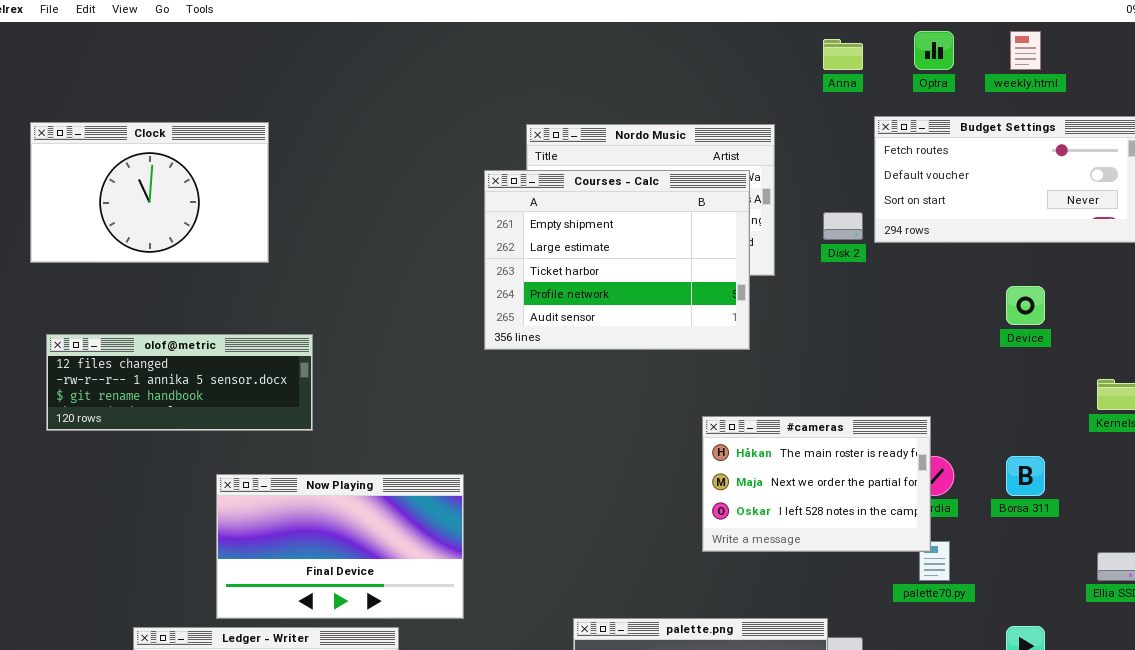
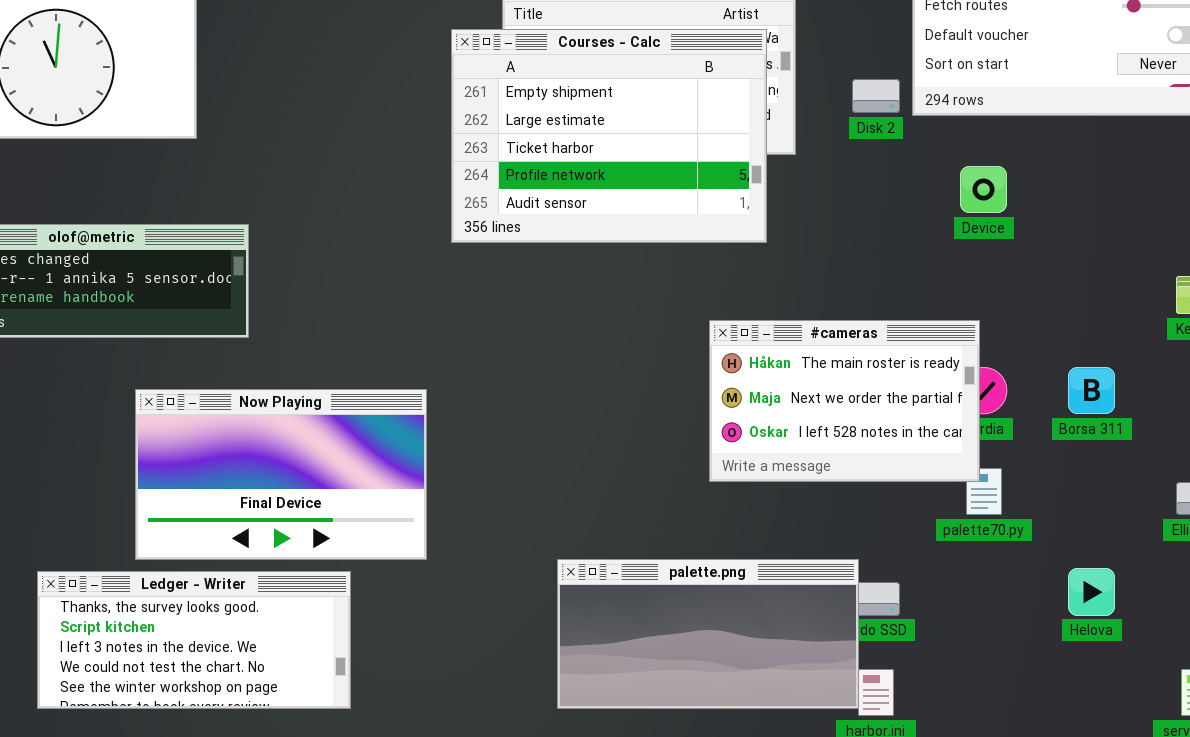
Device: [1006,286,1045,325] -> [960,166,1007,213], moved

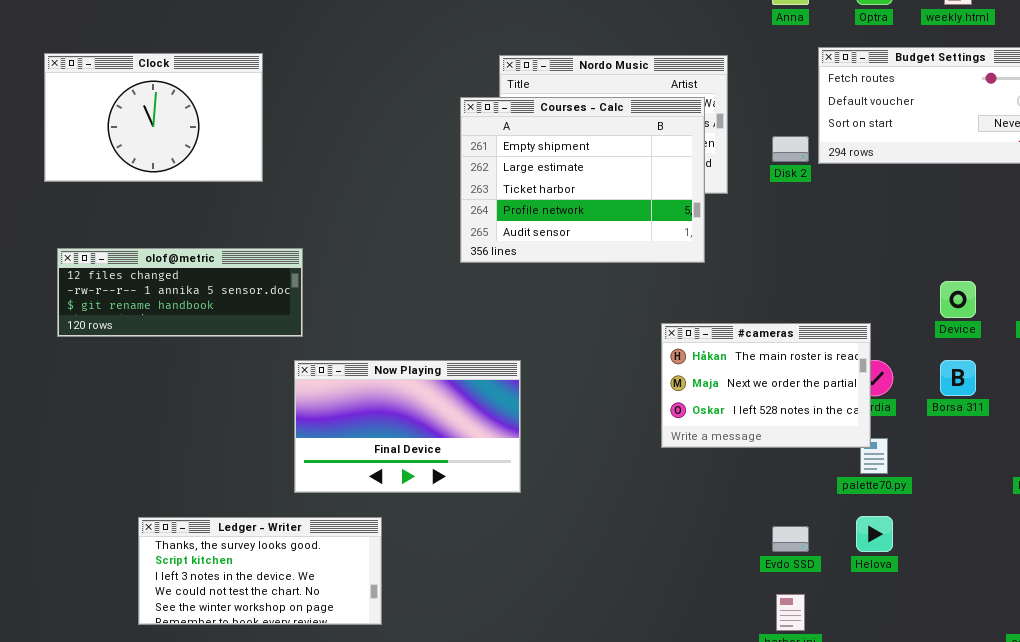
Device: [960,166,1007,213] -> [940,281,976,318], moved
Now Playing: [135,389,427,560] -> [294,360,521,493], moved
palette.png: [557,559,859,709] -> none, closed
Helova: [1068,568,1115,616] -> [856,516,893,552], moved

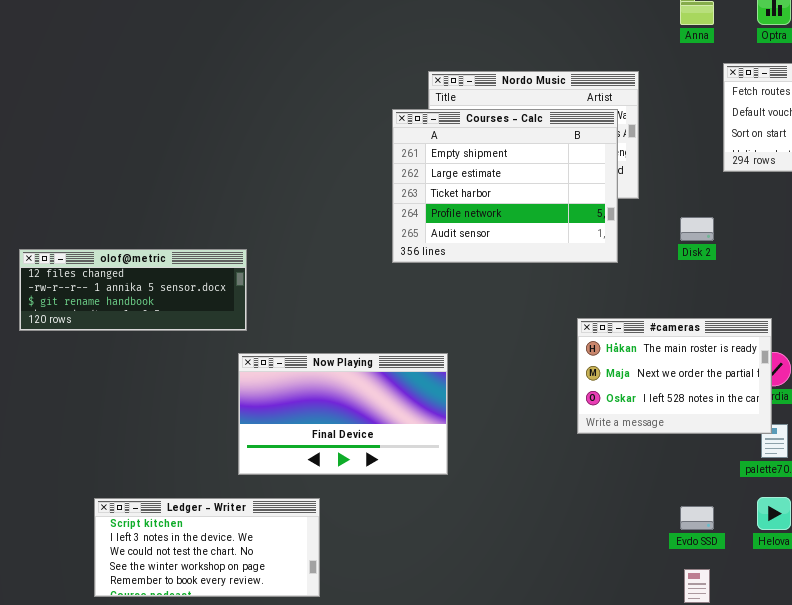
Clock: [44,53,263,182] -> none, closed
Disk 2: [772,136,809,162] -> [680,217,714,241], moved
Ledger - Writer: [138,517,382,625] -> [94,498,320,597], scrolled down 1 row

